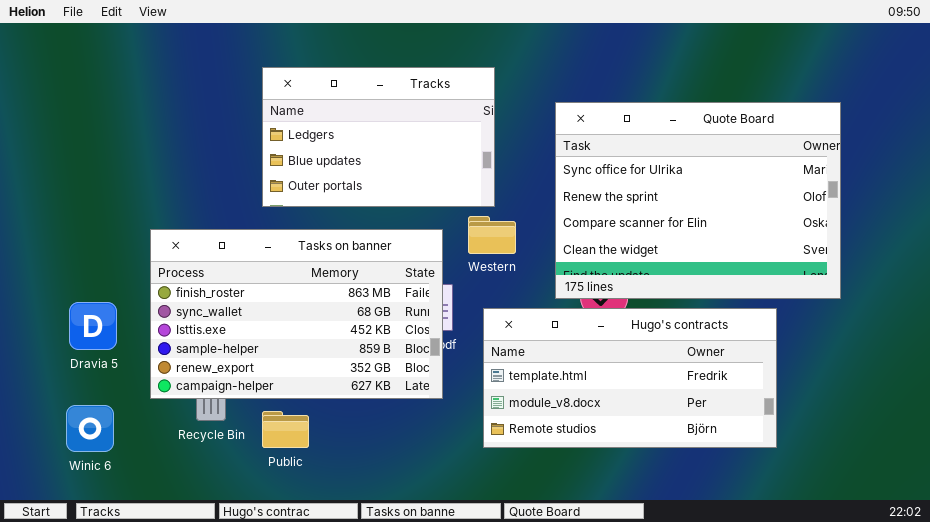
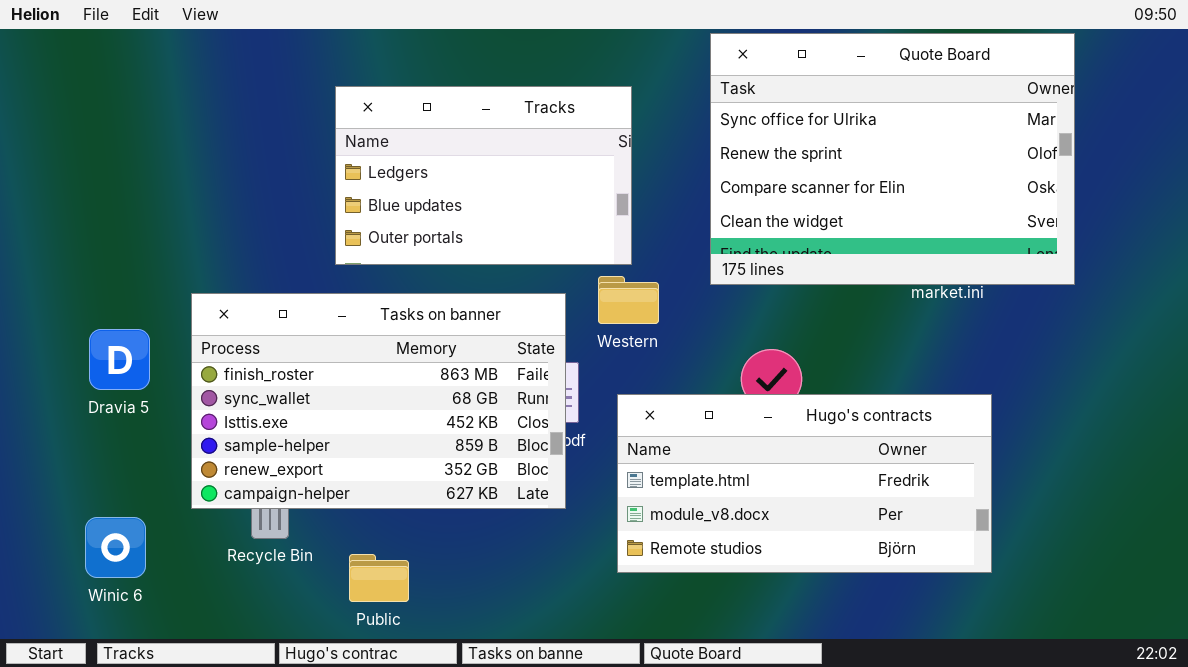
Quote Board: [555,102,841,299] -> [710,33,1075,285], moved
Dravia 5: [69,302,117,350] -> [89,329,150,390], moved
Public: [262,411,309,448] -> [349,554,409,602], moved

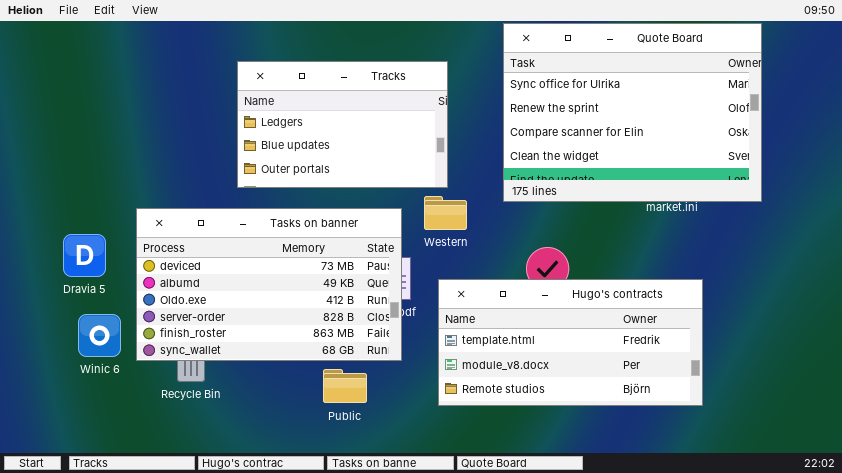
Tasks on banner: [191,293,566,509] -> [136,208,402,361], scrolled up 4 rows
Winic 6: [85,517,146,578] -> [78,314,121,357], moved
Public: [349,554,409,602] -> [323,369,367,403], moved

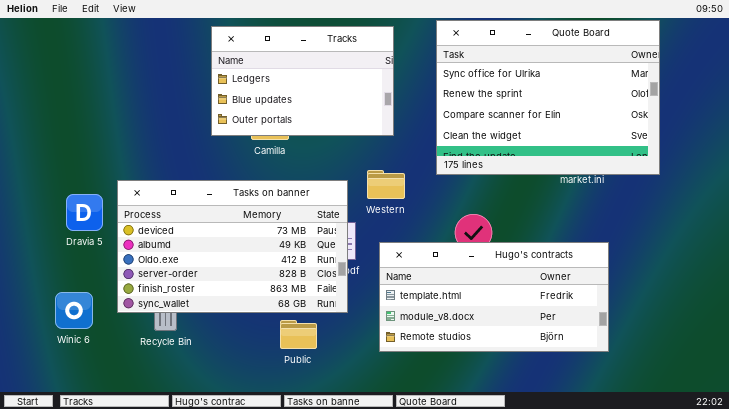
Tracks: [237,61,448,188] -> [211,26,394,136], moved
Dravia 5: [63,234,106,277] -> [66,194,103,231], moved
Winic 6: [78,314,121,357] -> [55,292,93,329], moved

